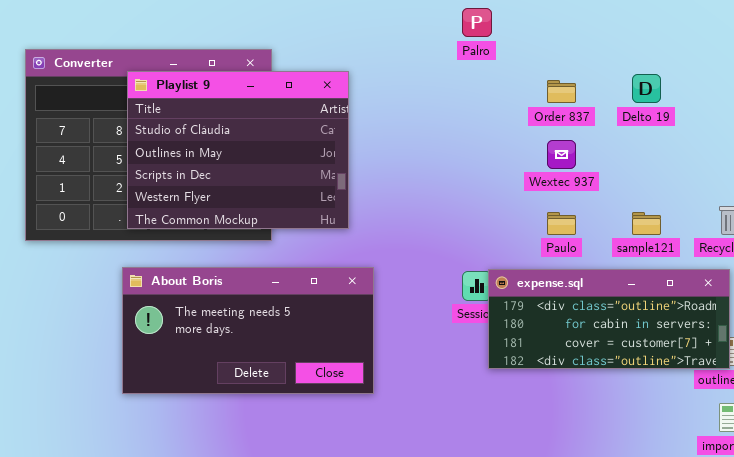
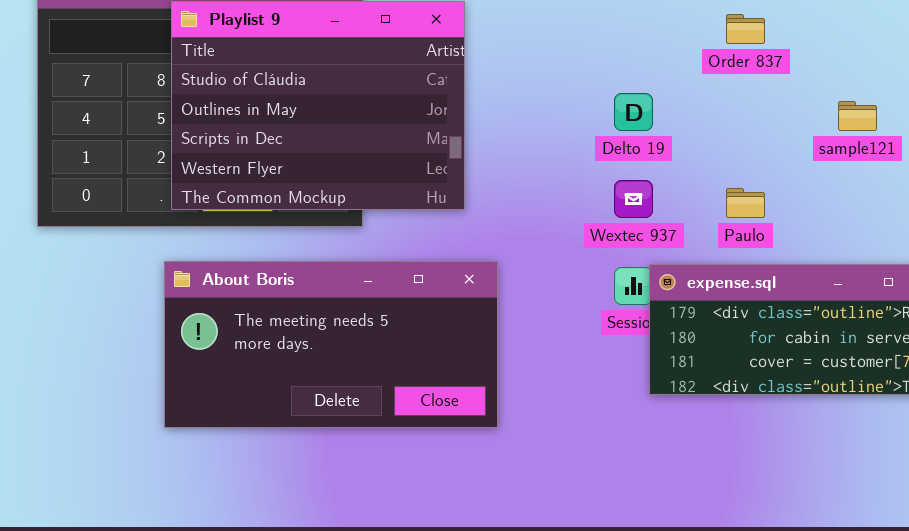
Delto 19: [632,74,661,103] -> [614,93,653,131], moved
Wextec 937: [547,140,576,169] -> [614,180,653,218], moved
sample121: [632,212,661,235] -> [838,101,877,131], moved

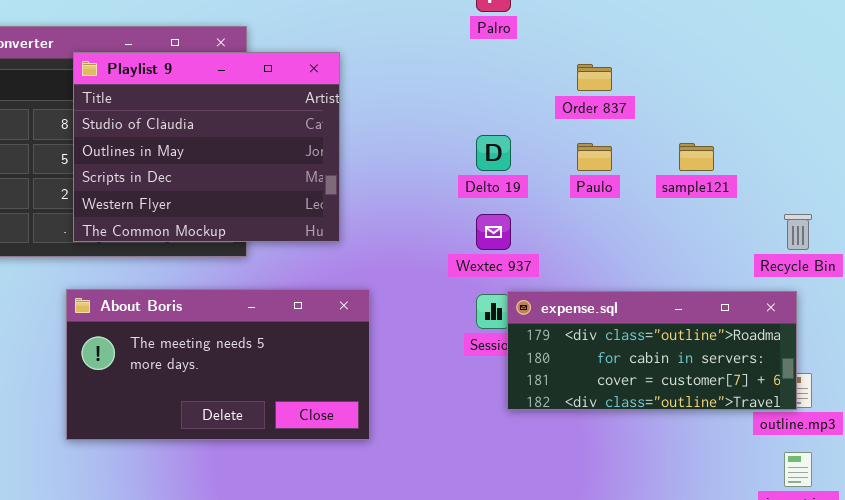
Paulo: [726,188,765,218] -> [577,143,612,171], moved

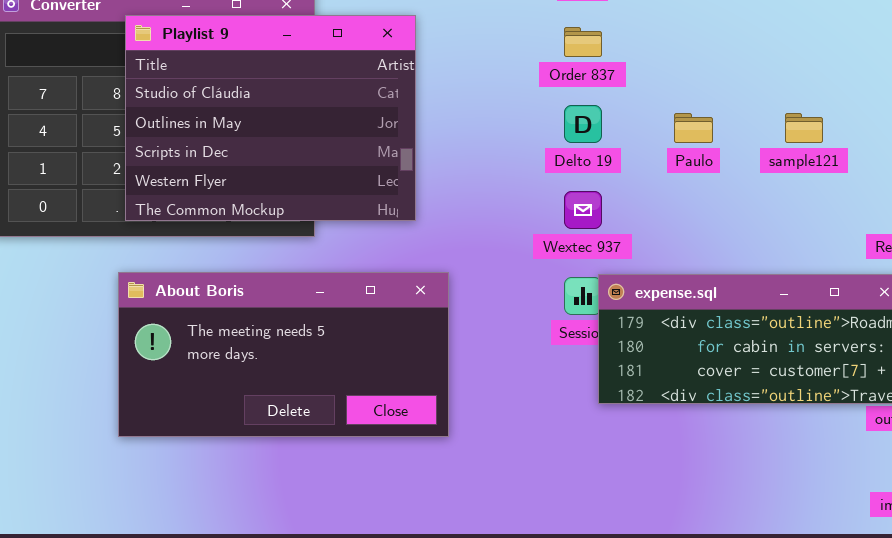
Order 837: [577,64,612,91] -> [564,27,602,57], moved

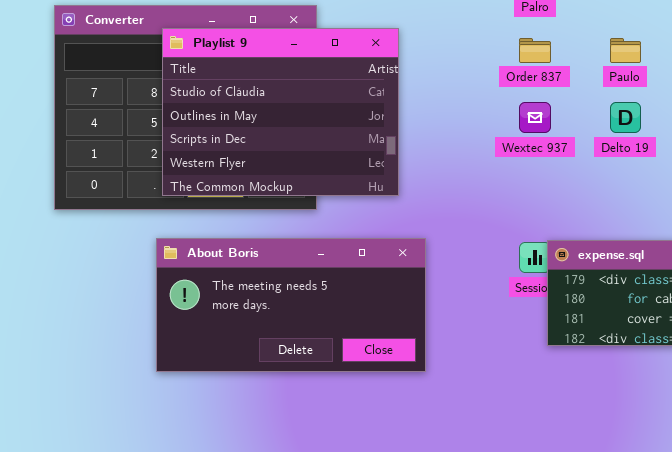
Delto 19: [564,105,602,143] -> [610,102,641,133], moved
Paulo: [674,113,713,143] -> [610,38,641,63], moved
Wextec 937: [564,191,602,229] -> [519,102,551,133], moved

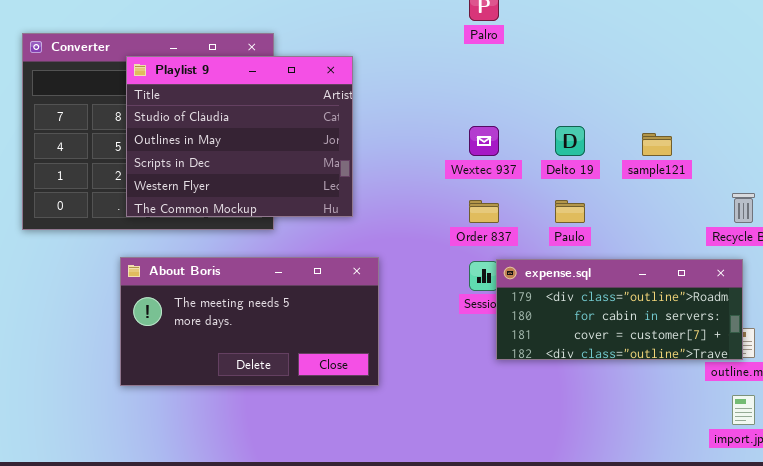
Order 837: [519,38,551,63] -> [469,200,499,223], moved
Paulo: [610,38,641,63] -> [555,200,585,223], moved

